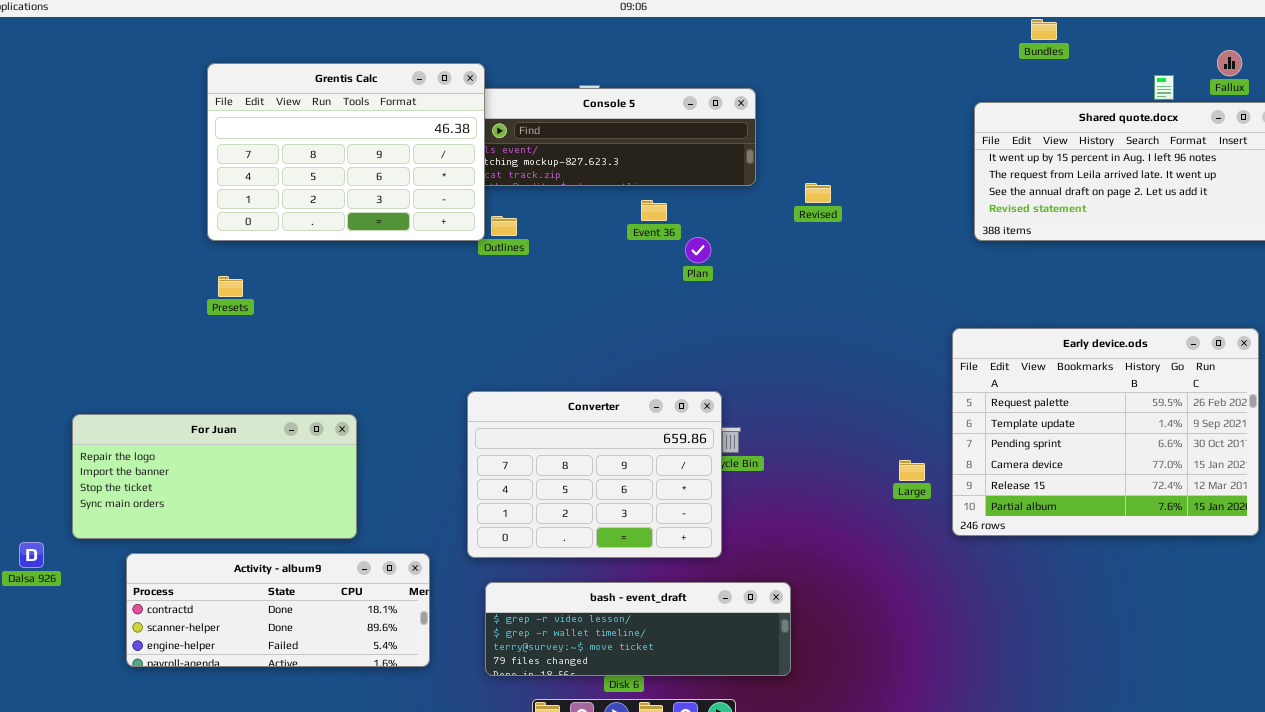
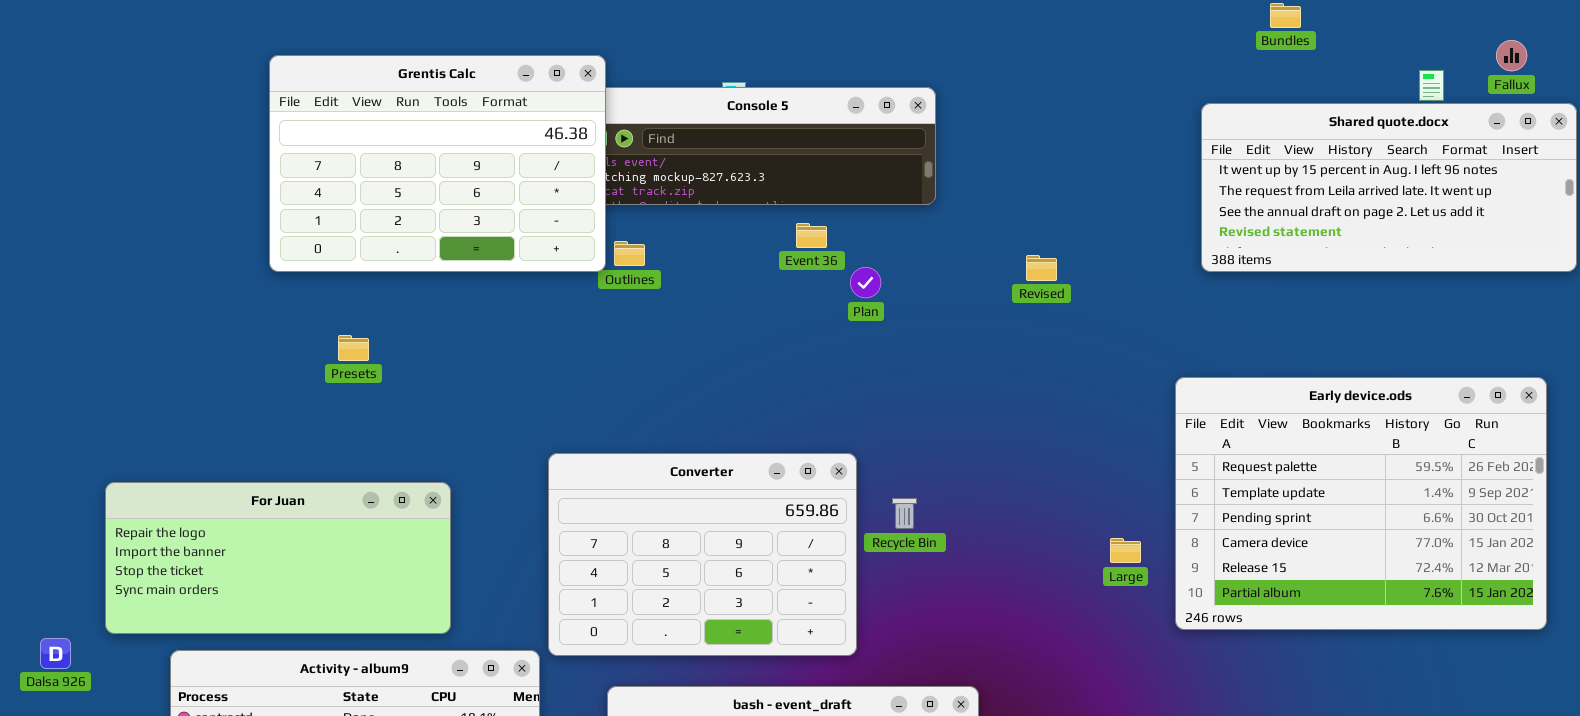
Revised: [805,183,831,203] -> [1026,255,1057,281], moved
Presets: [218,276,243,297] -> [338,335,369,361], moved
Converter: [467,391,722,558] -> [548,453,857,656], moved

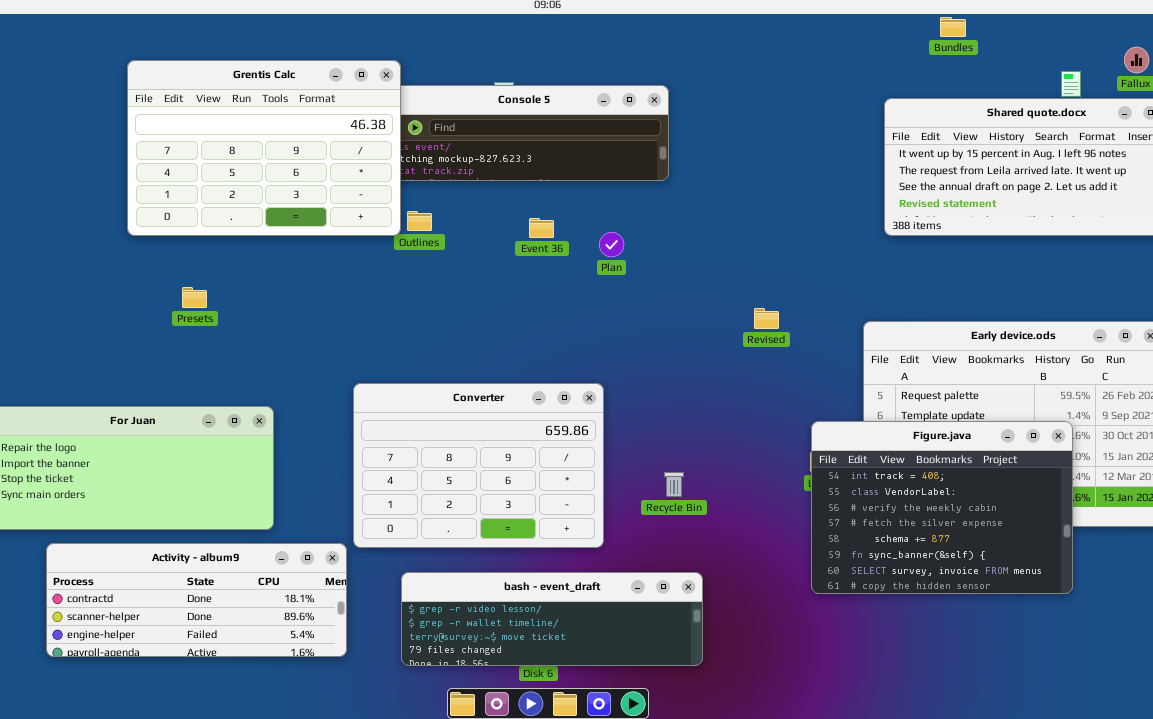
Event 36: [796,223,827,248] -> [529,218,554,238], moved
Revised: [1026,255,1057,281] -> [754,308,779,329], moved
Recycle Bin: [892,498,917,529] -> [664,472,684,497], moved
Figure.java: none -> [811,421,1073,594], opened

